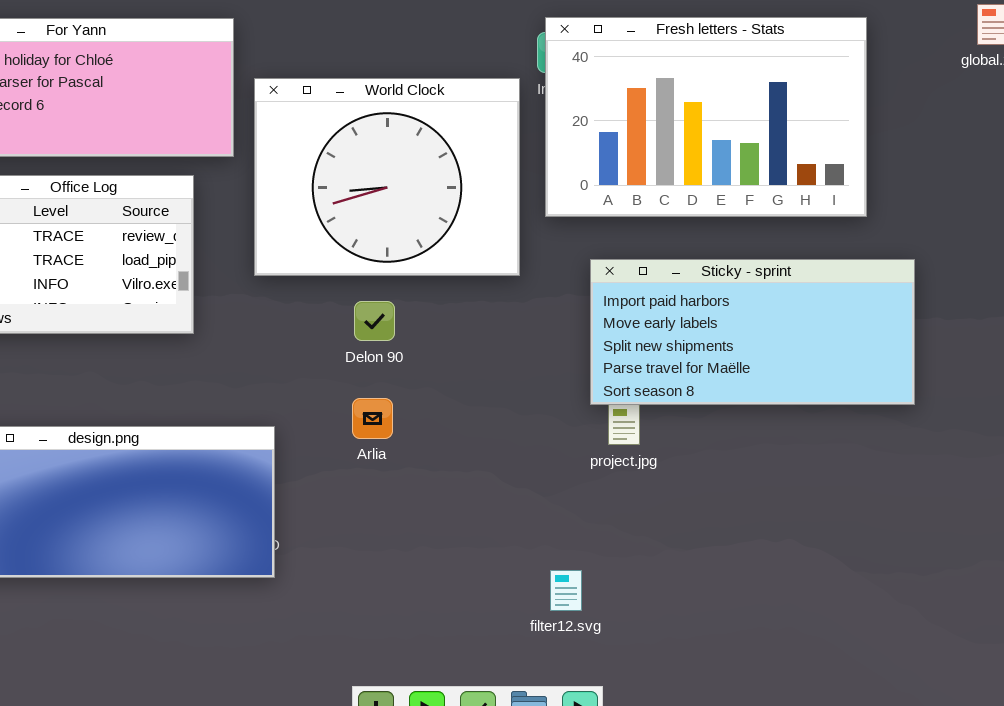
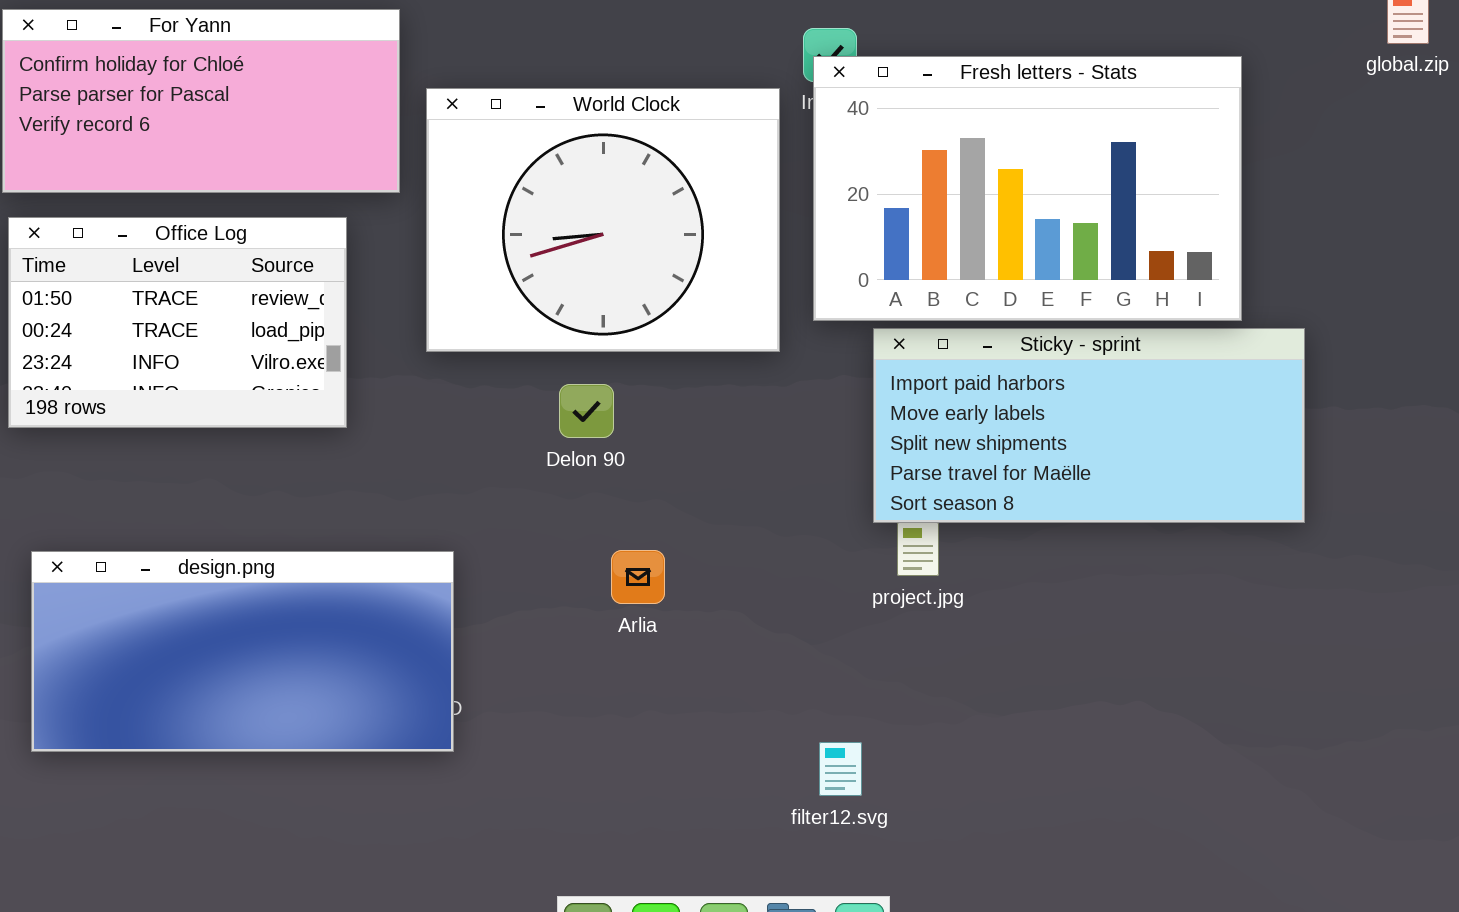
Fresh letters - Stats: [545,17,867,217] -> [813,56,1242,321], moved
Arlia: [352,398,393,439] -> [611,550,665,604], moved

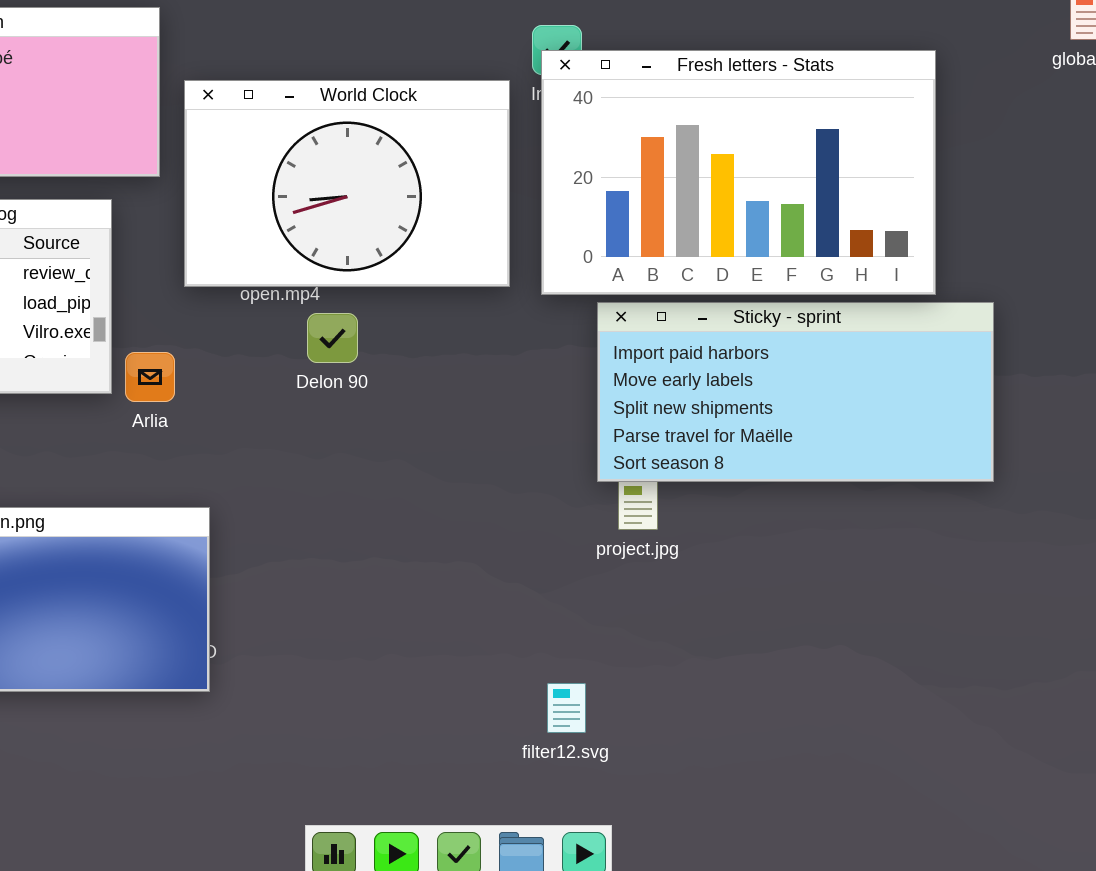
World Clock: [426,88,780,352] -> [184,80,510,287], resized
Delon 90: [559,384,614,438] -> [307,313,358,363], moved
Arlia: [611,550,665,604] -> [125,352,175,402], moved

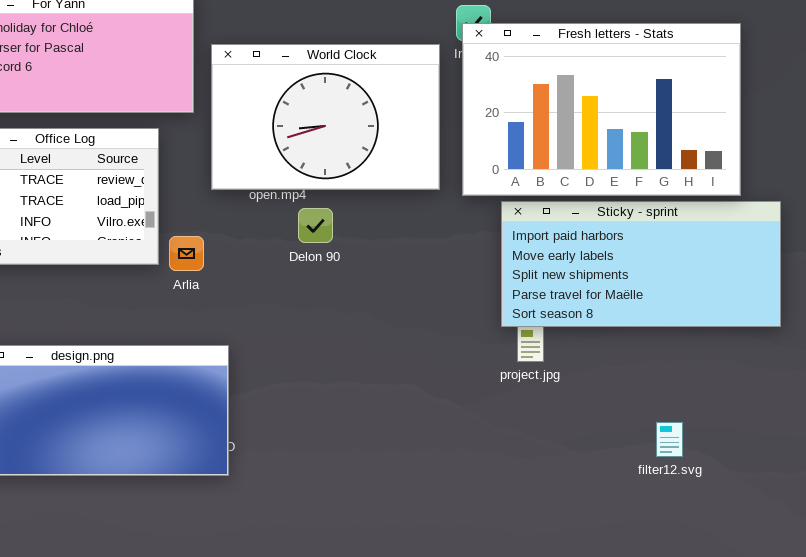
filter12.svg: [547,683,586,733] -> [656,422,683,457], moved

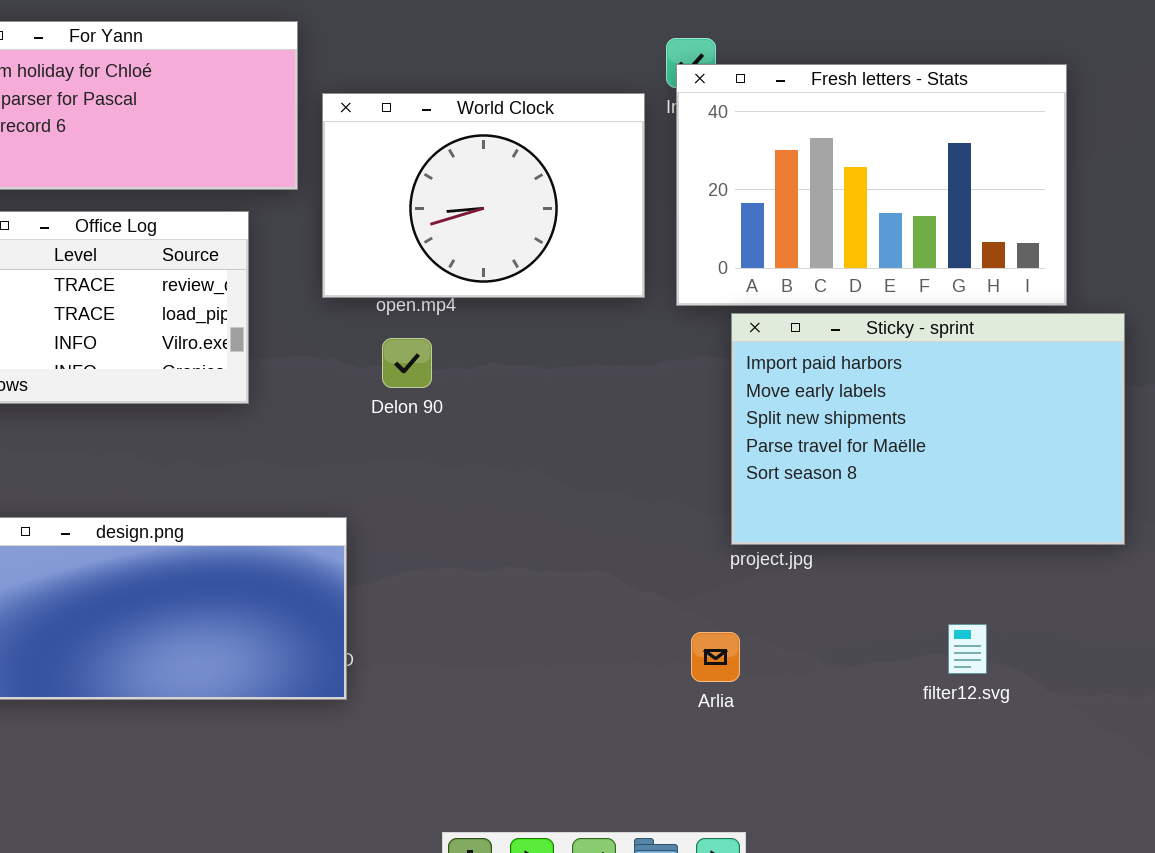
Sticky - sprint: [501,201,781,327] -> [731,313,1125,545], resized
Delon 90: [298,208,333,243] -> [382,338,432,388], moved
Arlia: [169,236,204,271] -> [691,632,740,682], moved

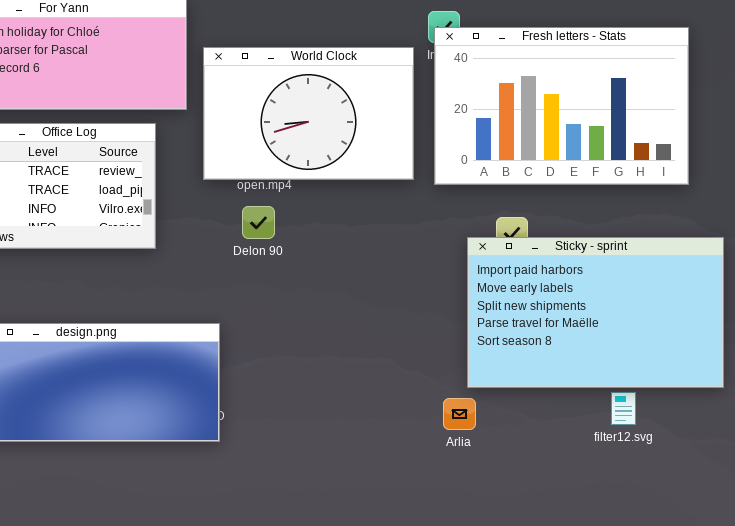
Sticky - sprint: [731,313,1125,545] -> [467,237,724,388], moved

